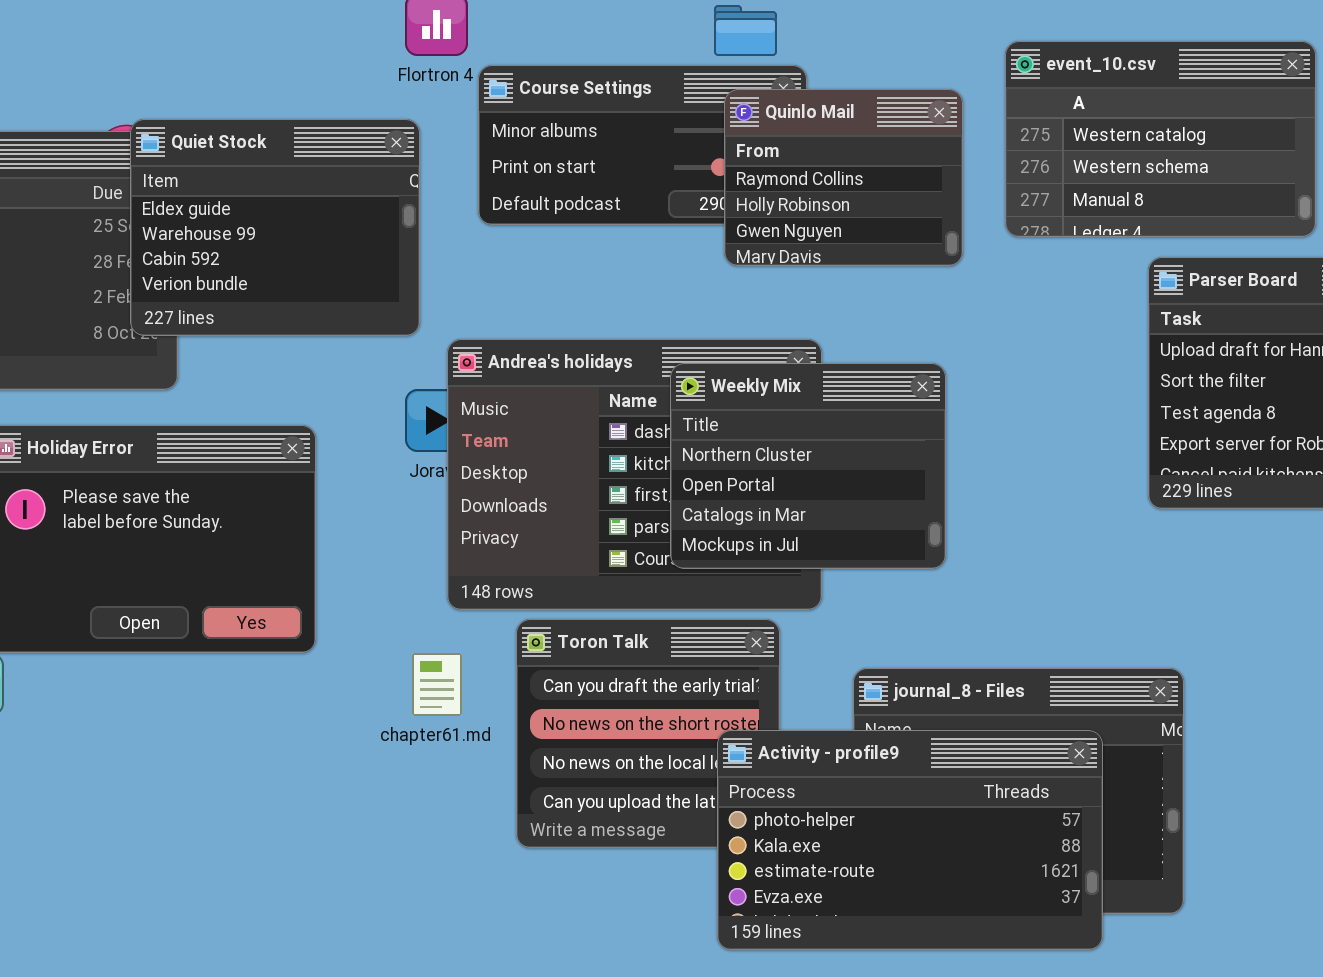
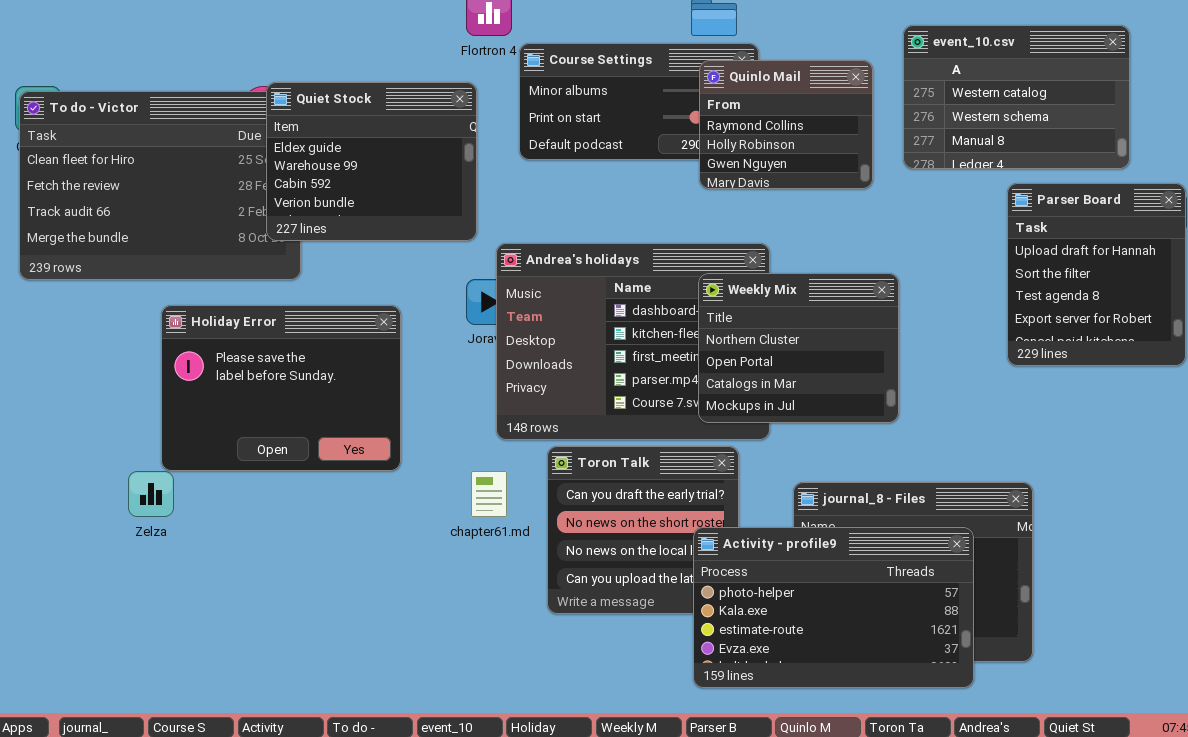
Weekly Mix: [670,363,946,569] -> [698,273,899,423], moved

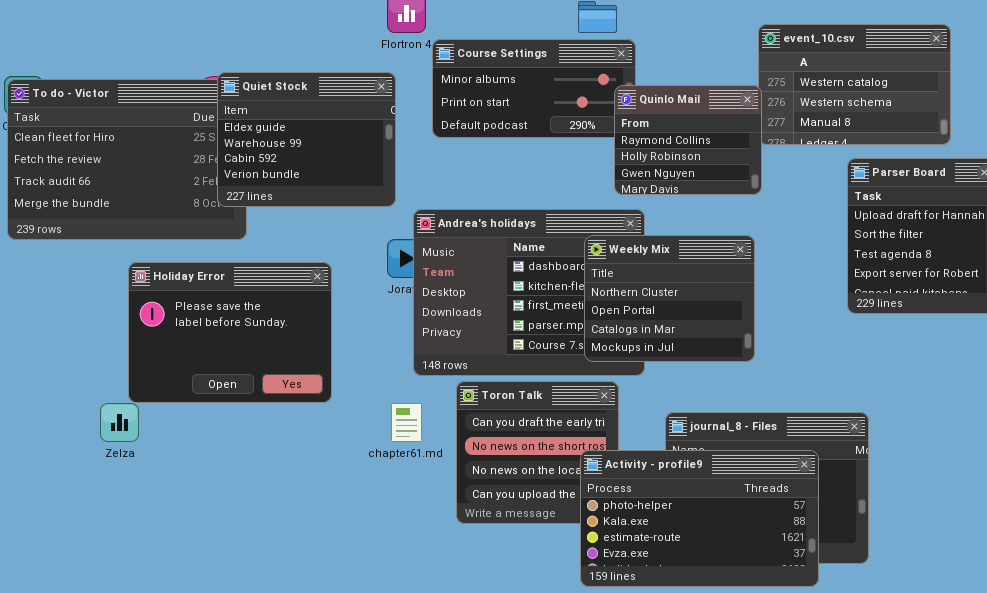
Quinlo Mail: [699,60,873,189] -> [614,85,762,195], moved

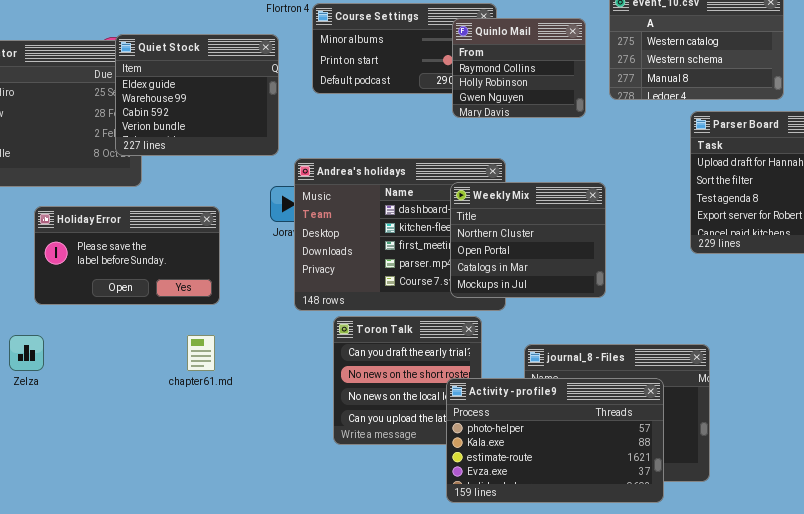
Quinlo Mail: [614,85,762,195] -> [452,18,586,118], moved
Holiday Error: [128,262,332,403] -> [34,206,220,305], resized
chapter61.md: [391,403,422,442] -> [187,335,215,371], moved

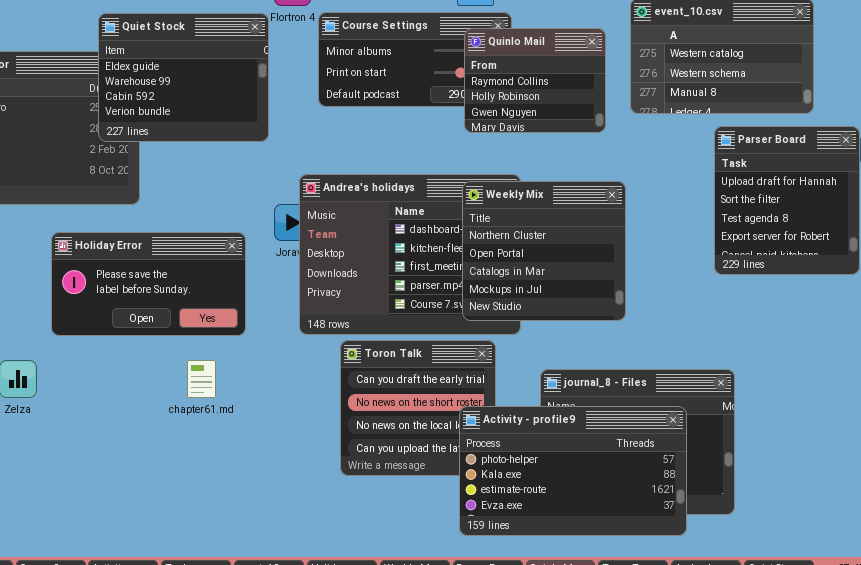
Quiet Stock: [115,34,279,156] -> [98,13,269,142], moved
Weekly Mix: [450,182,606,298] -> [462,181,626,321], resized
Holiday Error: [34,206,220,305] -> [51,232,246,336], moved

